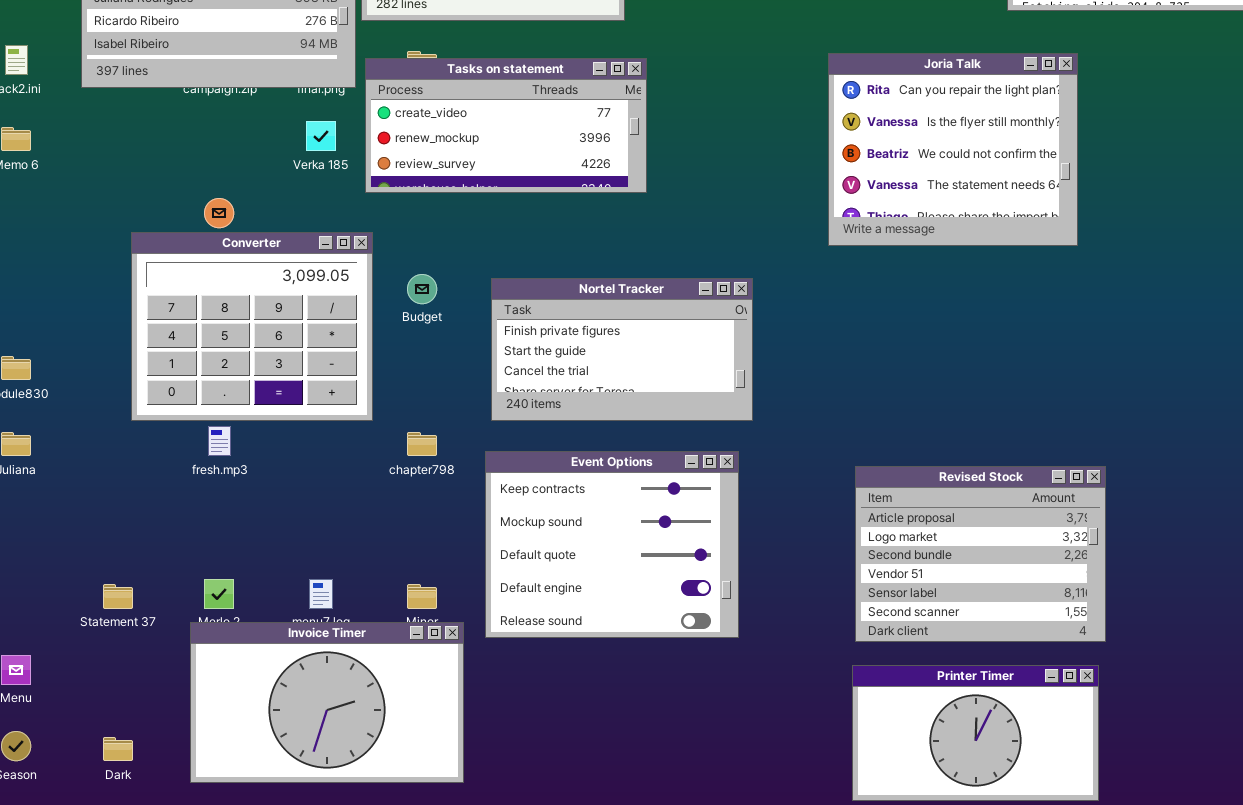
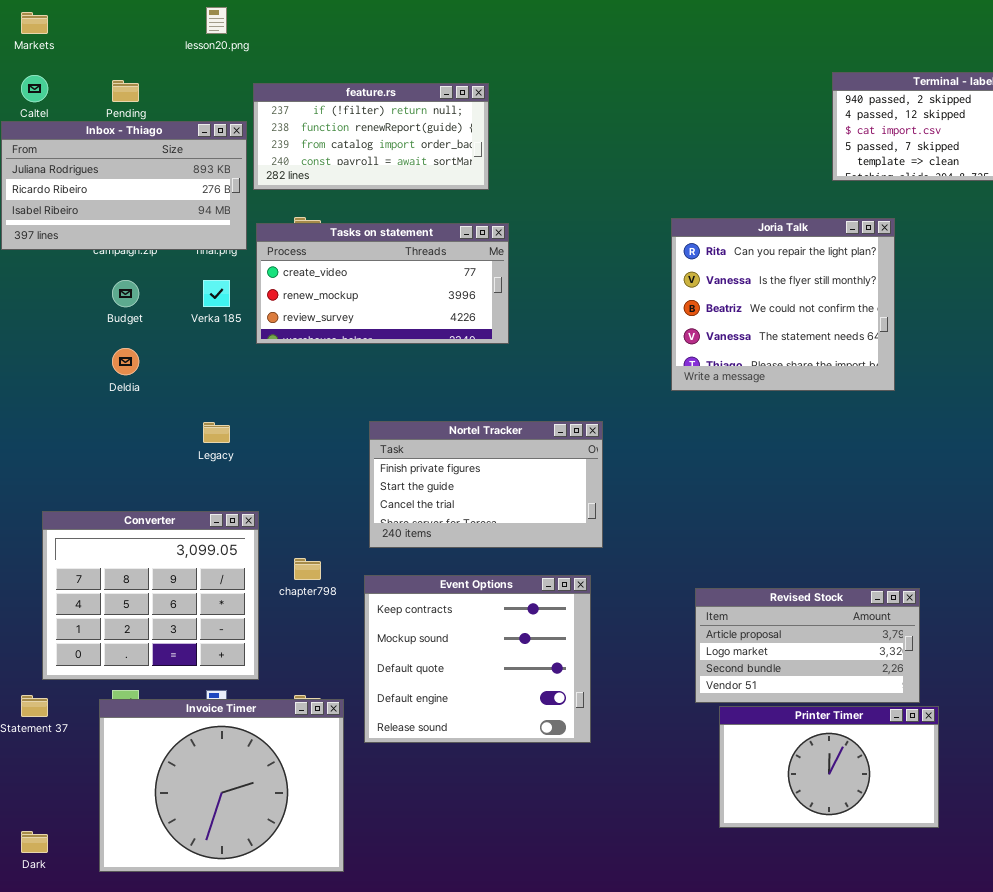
Converter: [131,232,373,421] -> [42,511,259,680], moved
Budget: [407,274,437,304] -> [112,280,139,307], moved
Revised Stock: [855,466,1106,642] -> [695,588,920,703], resized
Invoice Timer: [190,622,464,783] -> [99,699,344,872], resized
Printer Timer: [852,665,1099,801] -> [719,706,939,828], moved

